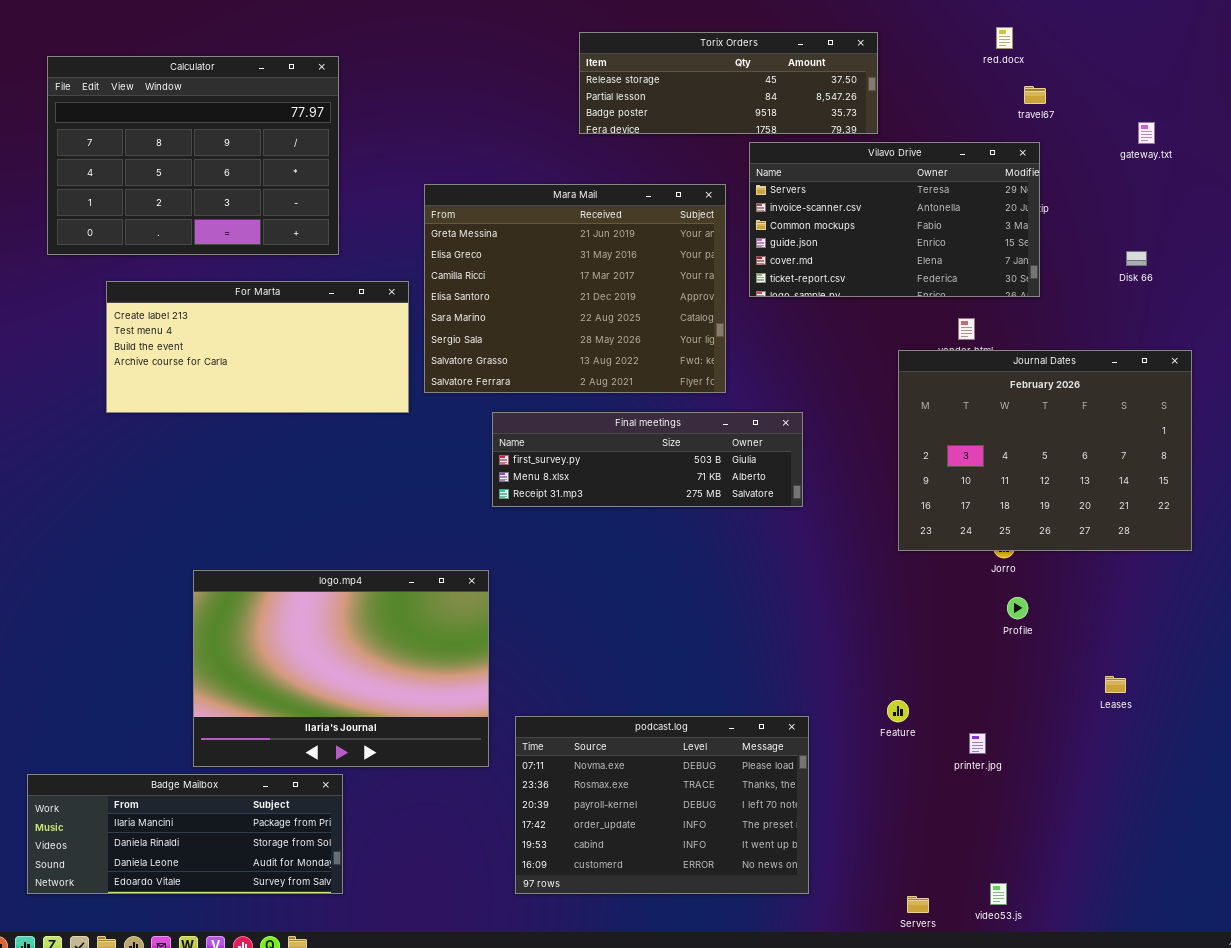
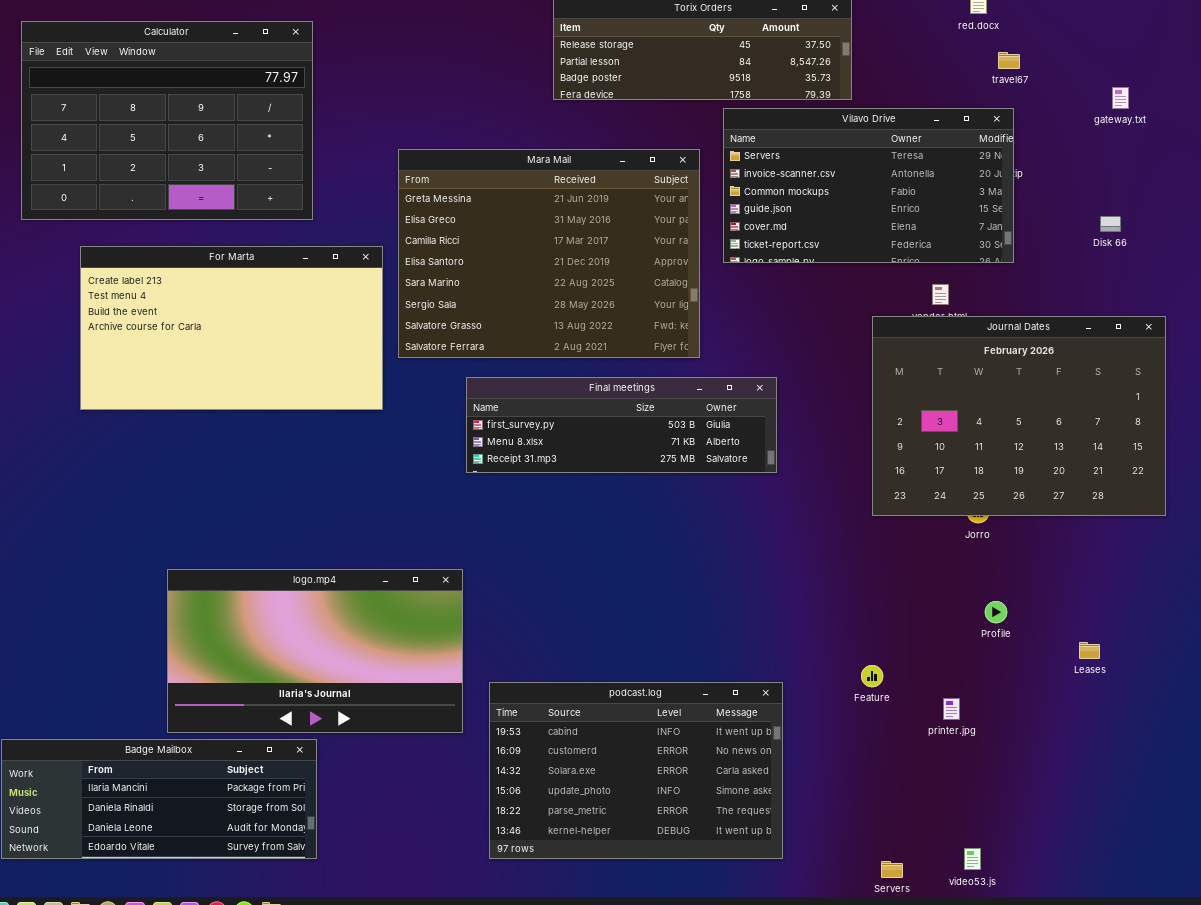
For Marta: [106,281,409,413] -> [80,246,383,410], resized
logo.mp4: [193,570,489,767] -> [167,569,463,733], resized
Profile: [1007,597,1028,619] -> [985,601,1007,623], moved
podcast.log: [515,716,809,894] -> [489,682,783,859], scrolled down 4 rows

